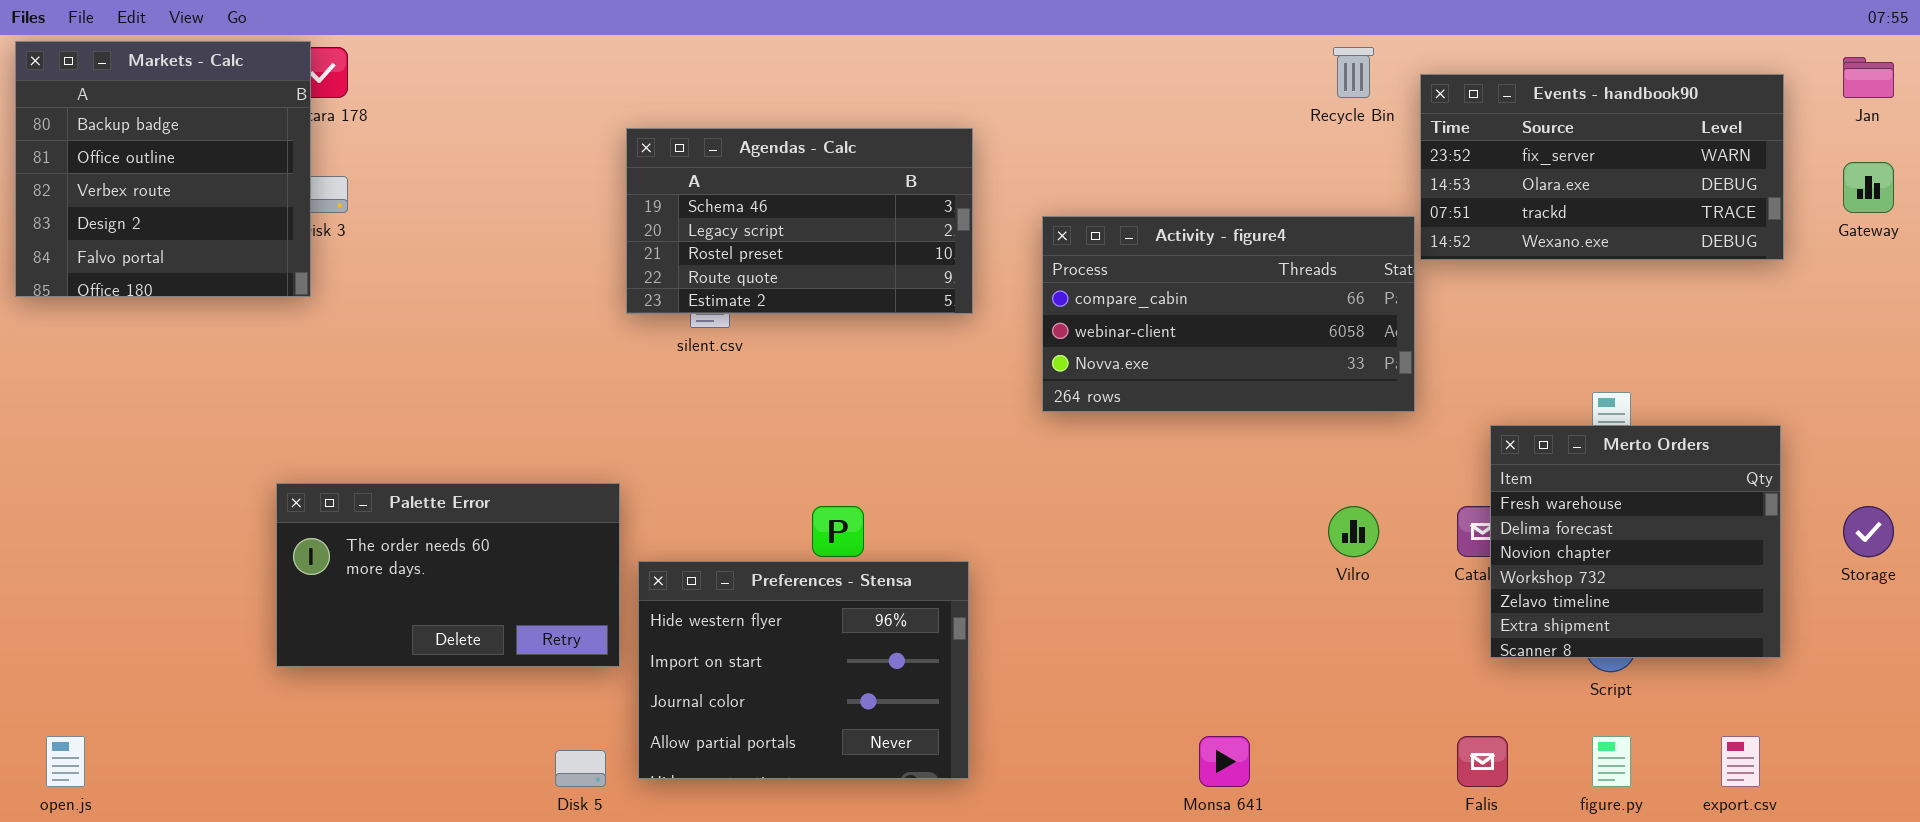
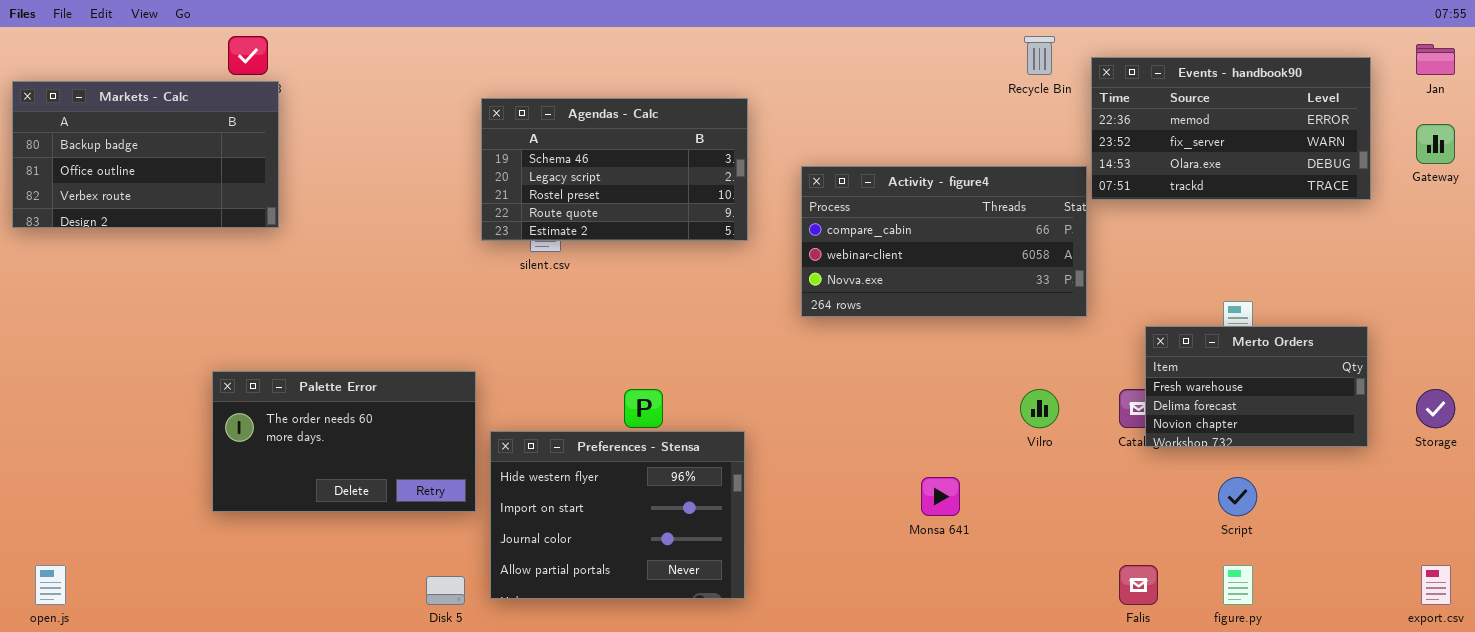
Markets - Calc: [15,41,311,297] -> [12,81,279,228], resized
Events - handbook90: [1420,74,1784,260] -> [1091,57,1371,200], scrolled up 1 row
Merto Orders: [1490,425,1781,658] -> [1145,326,1368,447], resized
Monsa 641: [1199,736,1250,787] -> [921,477,960,516], moved
export.csv: [1721,736,1760,787] -> [1421,565,1451,605], moved

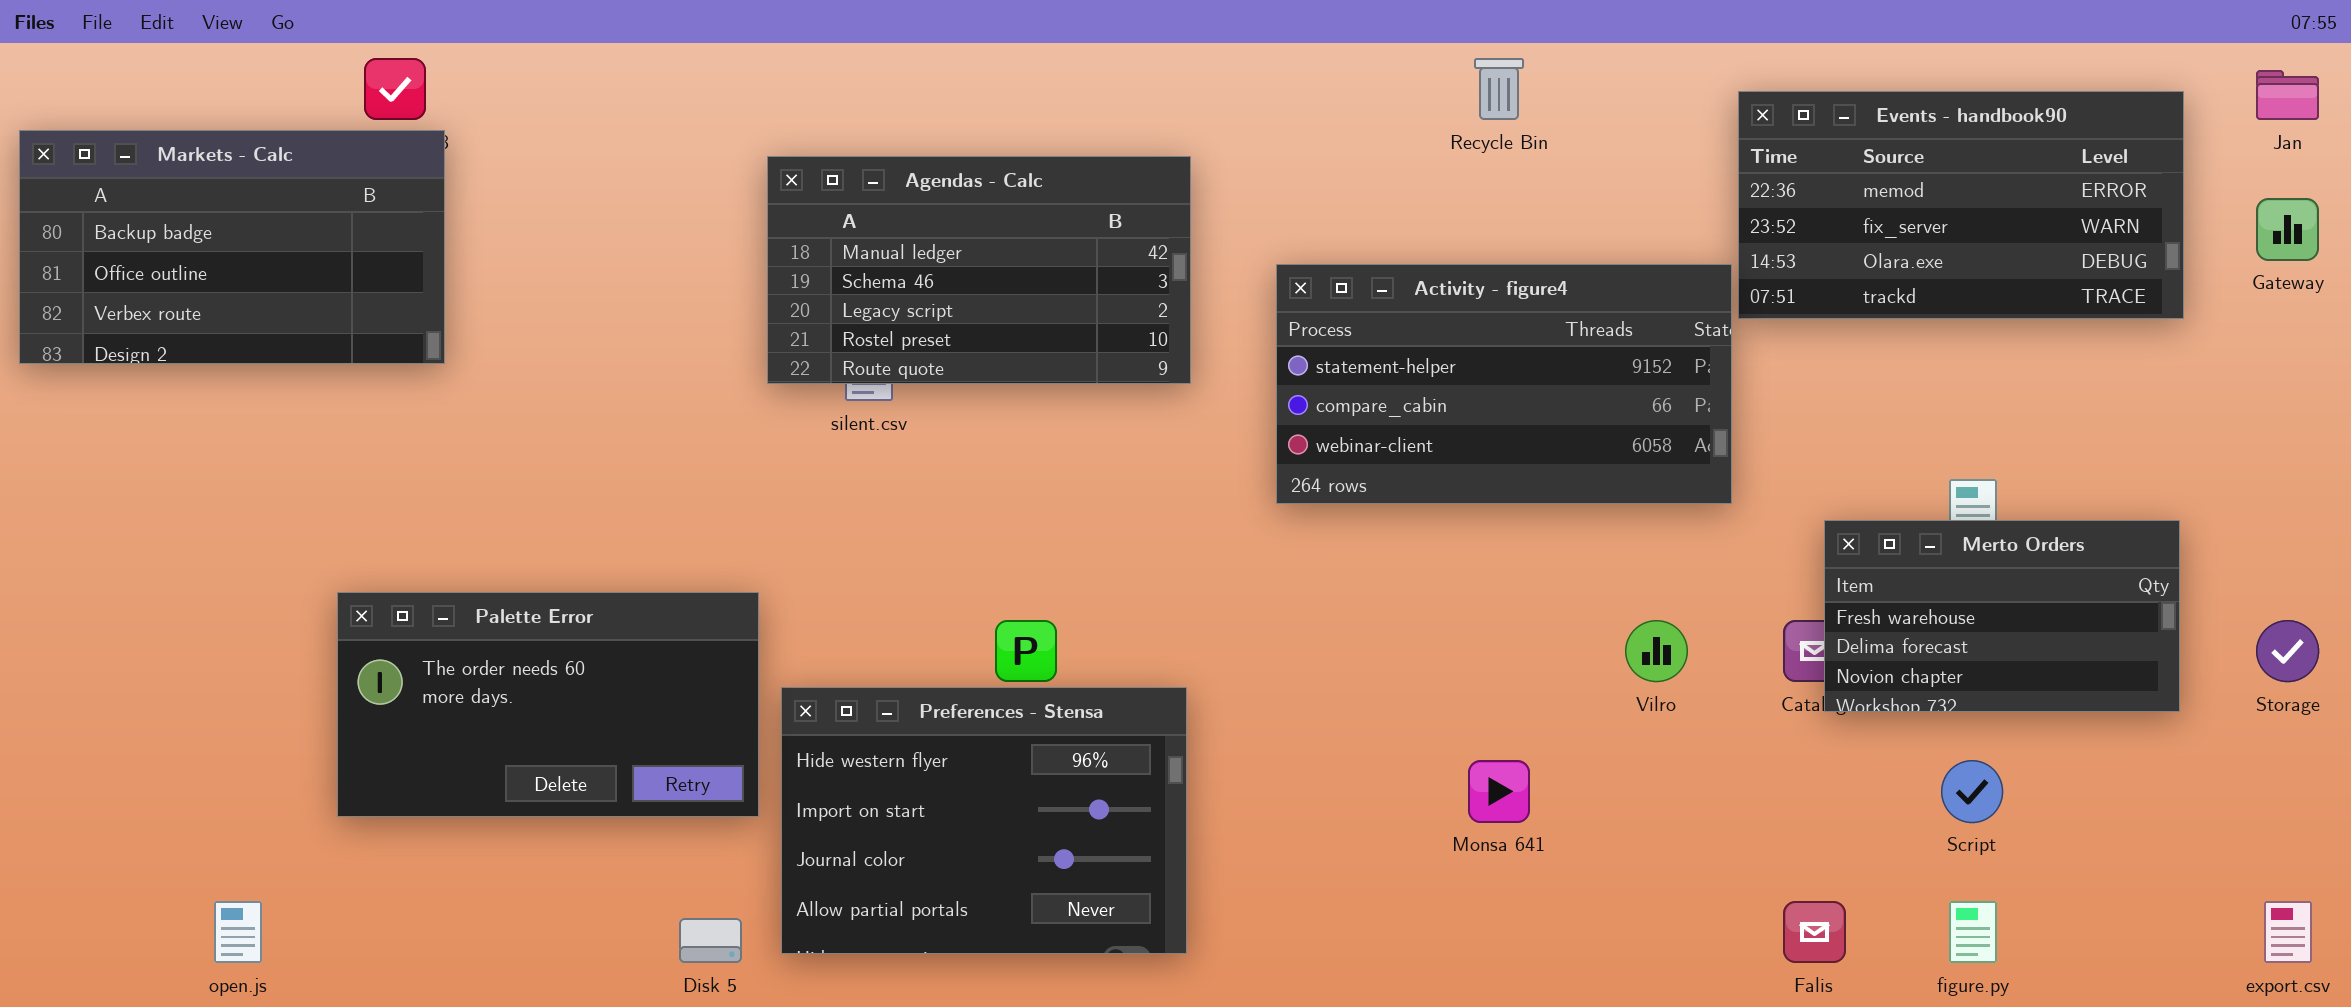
Recycle Bin: [1024,36,1055,75] -> [1474,58,1524,120], moved
Agendas - Calc: [481,98,748,241] -> [767,156,1191,384], scrolled up 1 row
Activity - figure4: [801,166,1087,317] -> [1276,264,1732,504], scrolled up 1 row
open.js: [35,565,66,605] -> [214,901,262,963], moved

